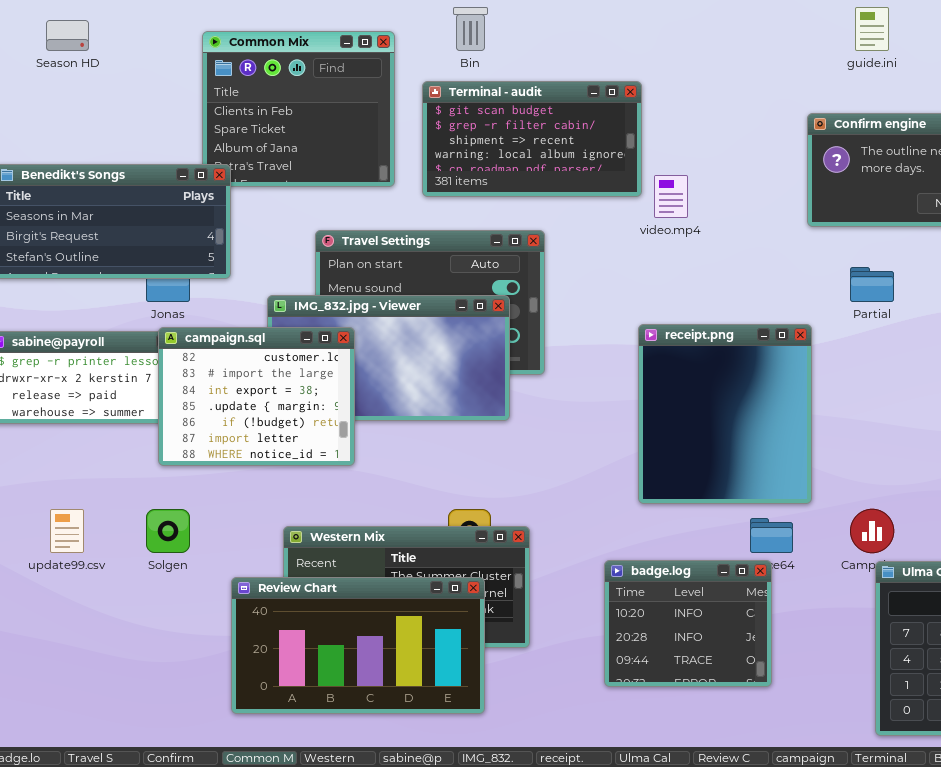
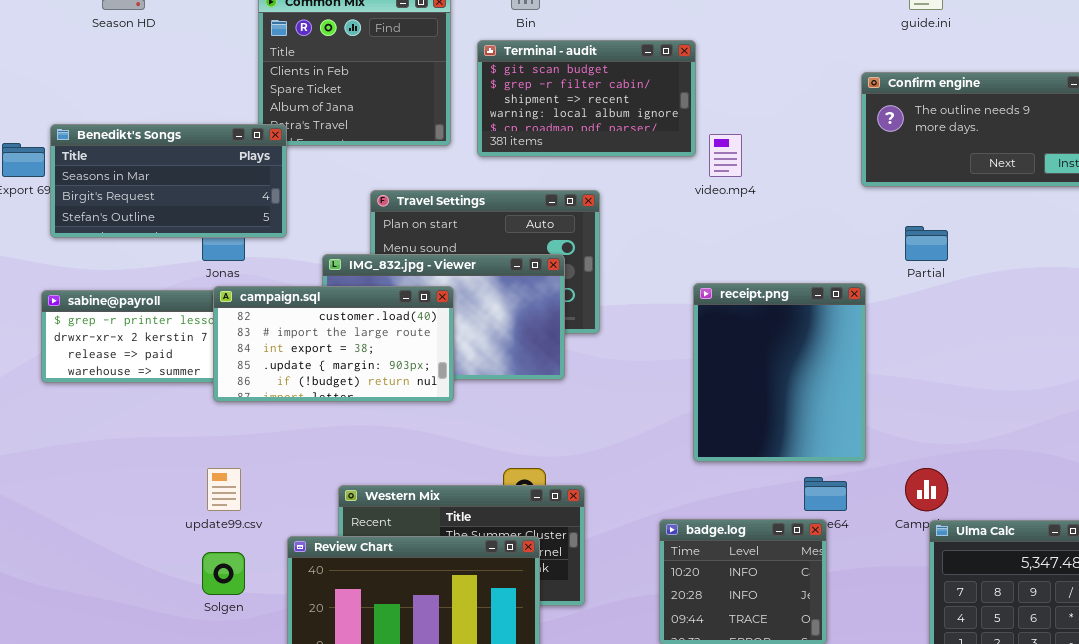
campaign.sql: [158,327,355,466] -> [213,286,454,402], resized
update99.csv: [50,509,84,553] -> [207,468,241,511], moved
Solgen: [146,509,190,553] -> [202,552,245,595], moved

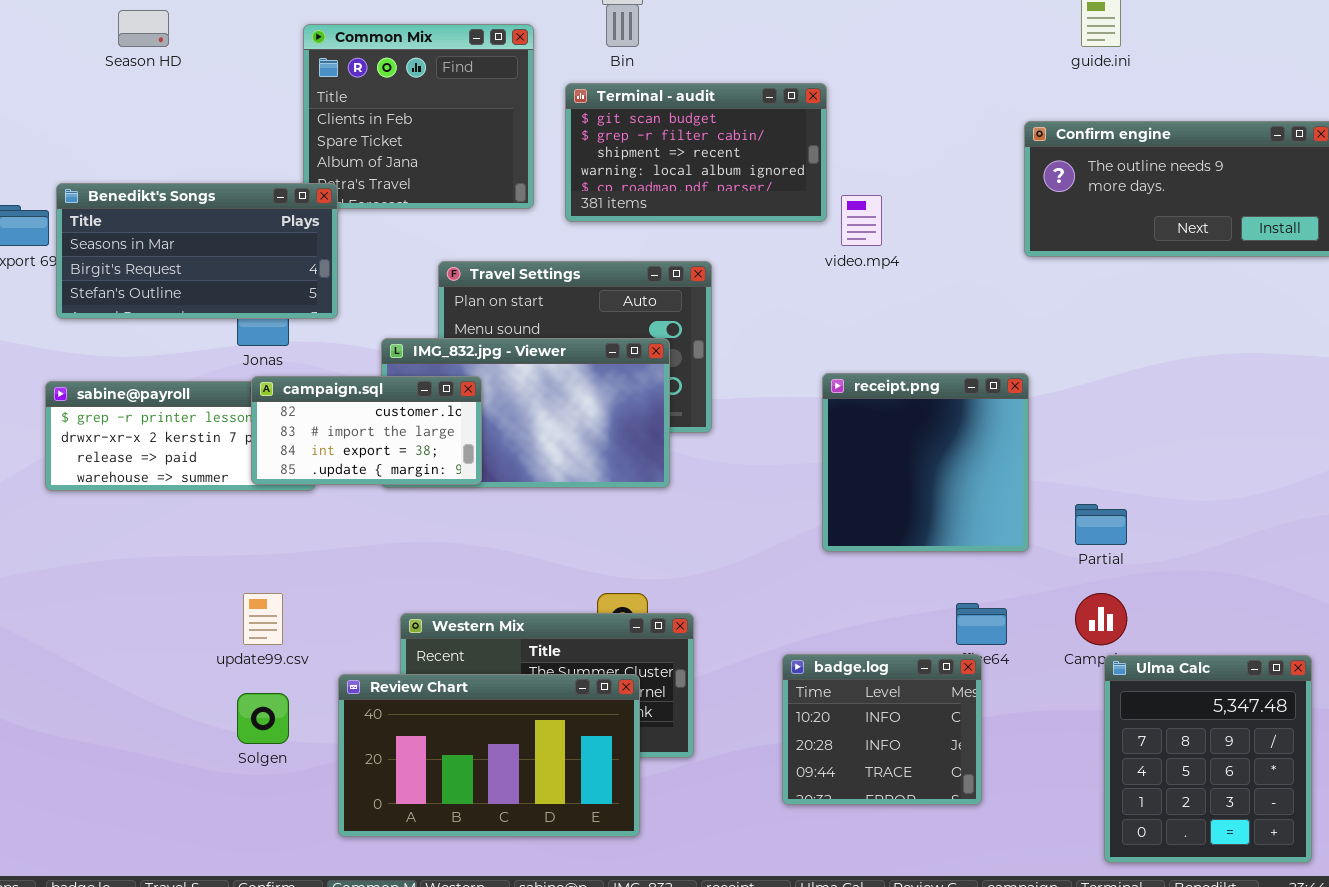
Partial: [905,226,948,261] -> [1075,504,1127,545], moved
receipt.png: [693,283,866,462] -> [822,373,1029,552], resized
campaign.sql: [213,286,454,402] -> [251,376,482,485], resized

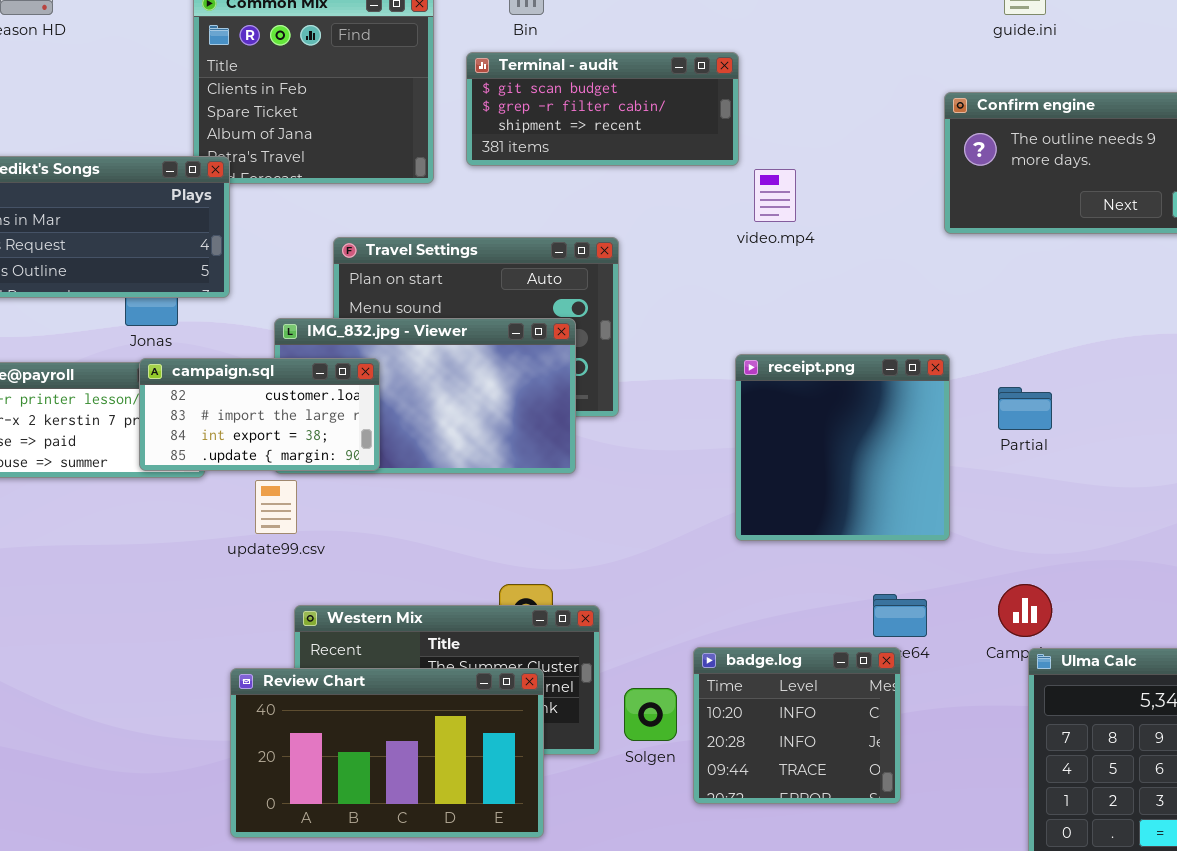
Terminal - audit: [565,83,827,222] -> [466,52,739,166], resized
Partial: [1075,504,1127,545] -> [998,387,1052,430], moved
update99.csv: [243,593,283,645] -> [255,480,297,534], moved
Solgen: [237,693,289,744] -> [624,688,677,741], moved

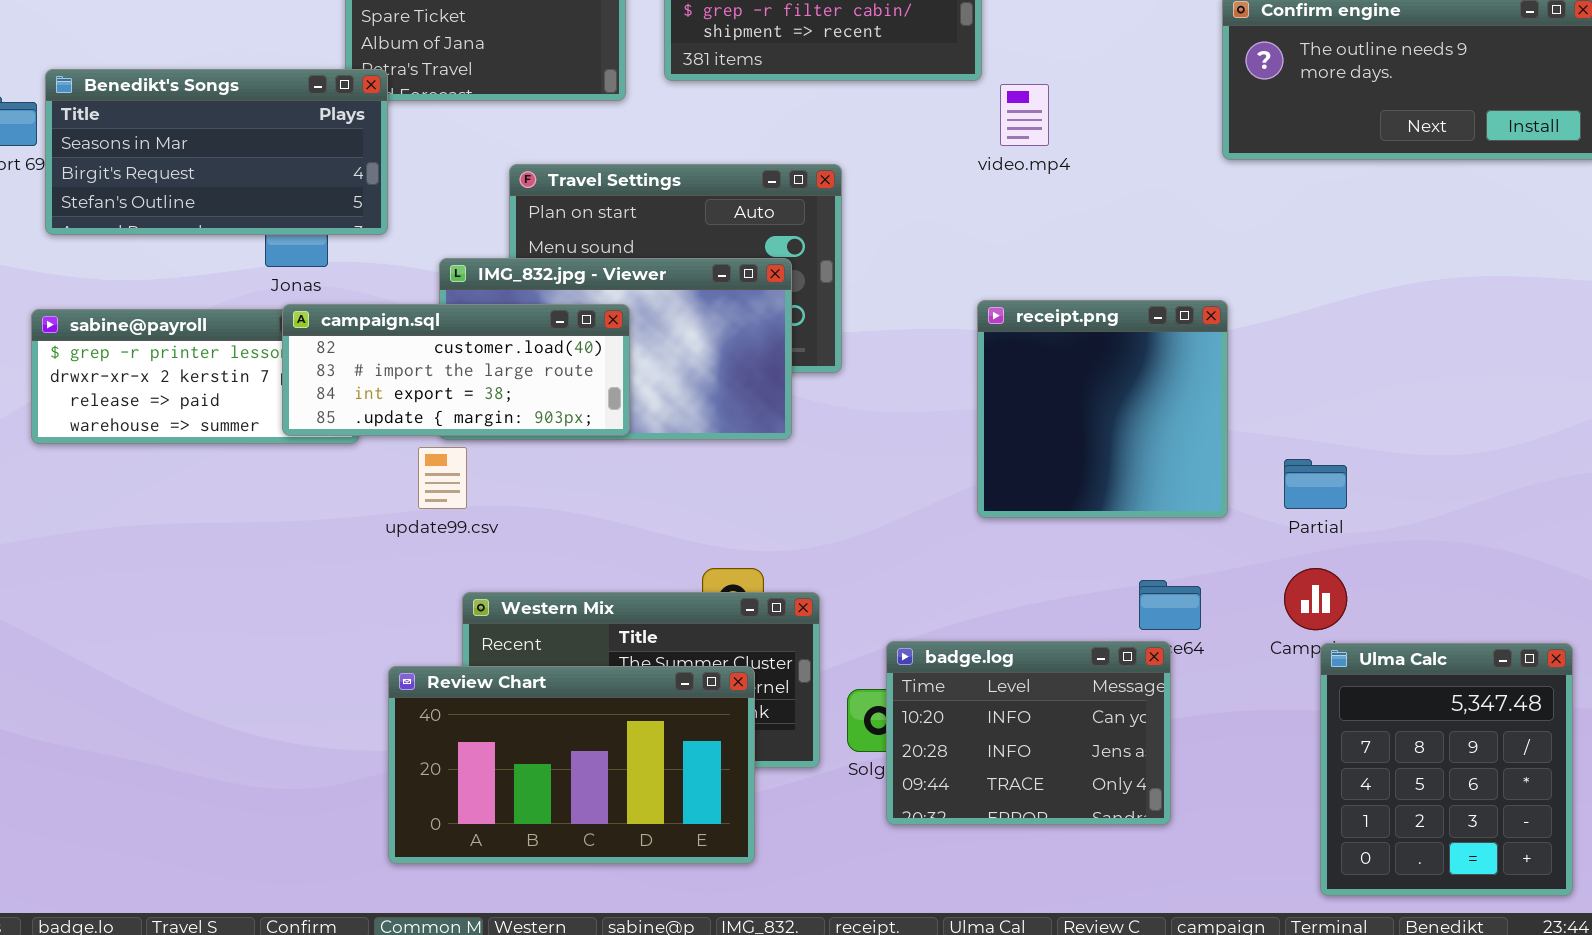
campaign.sql: [139,358,380,471] -> [282,304,630,436], resized
Partial: [998,387,1052,430] -> [1284,459,1347,509], moved
badge.log: [693,647,901,804] -> [886,641,1171,825], resized

